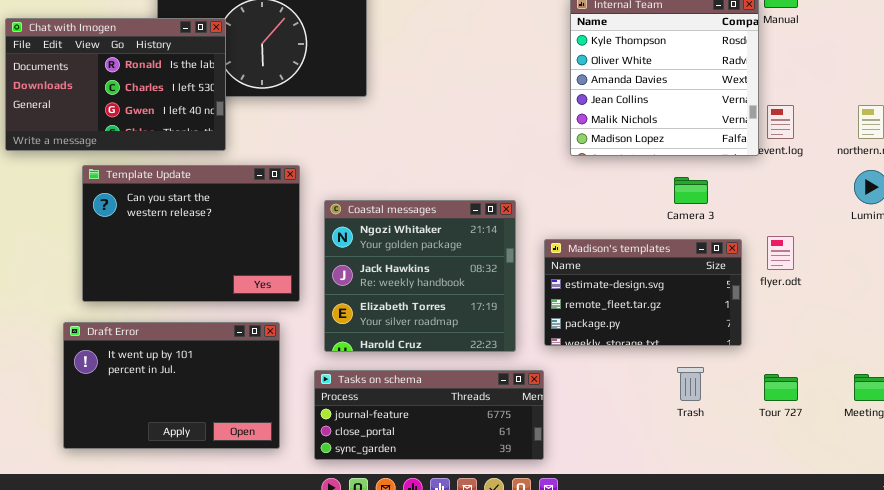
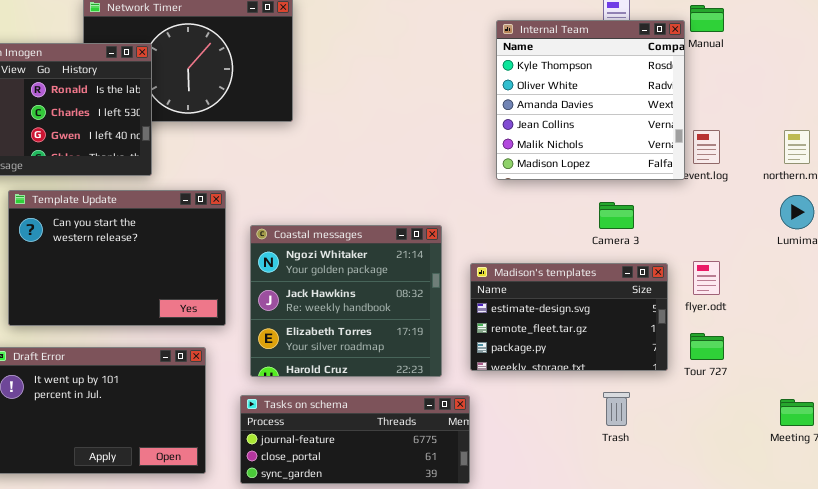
Tour 727: [764,374,798,401] -> [690,333,724,360], moved

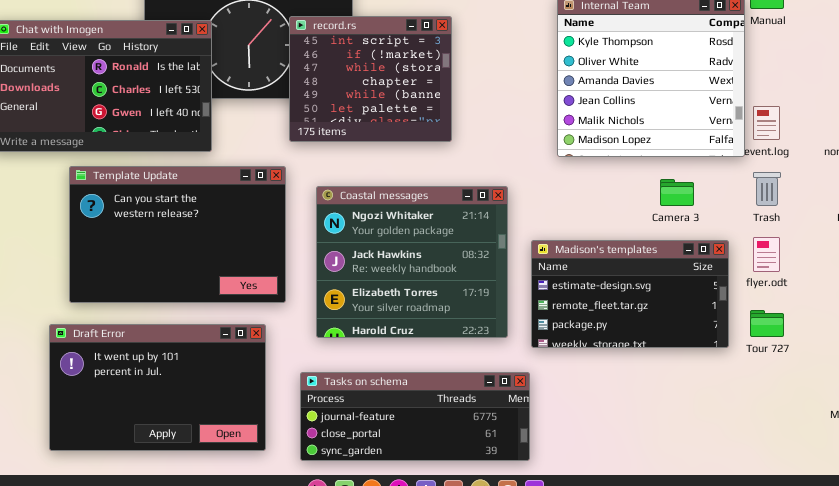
record.rs: none -> [289,16,452,142], opened
Coastal messages: [250,225,442,377] -> [316,186,508,338], moved
Trash: [603,392,630,426] -> [753,172,781,206], moved

